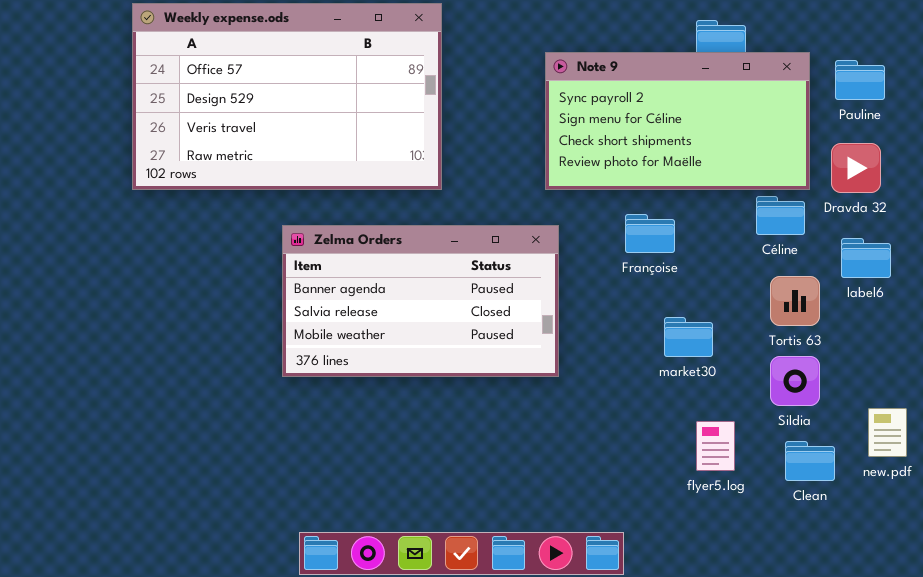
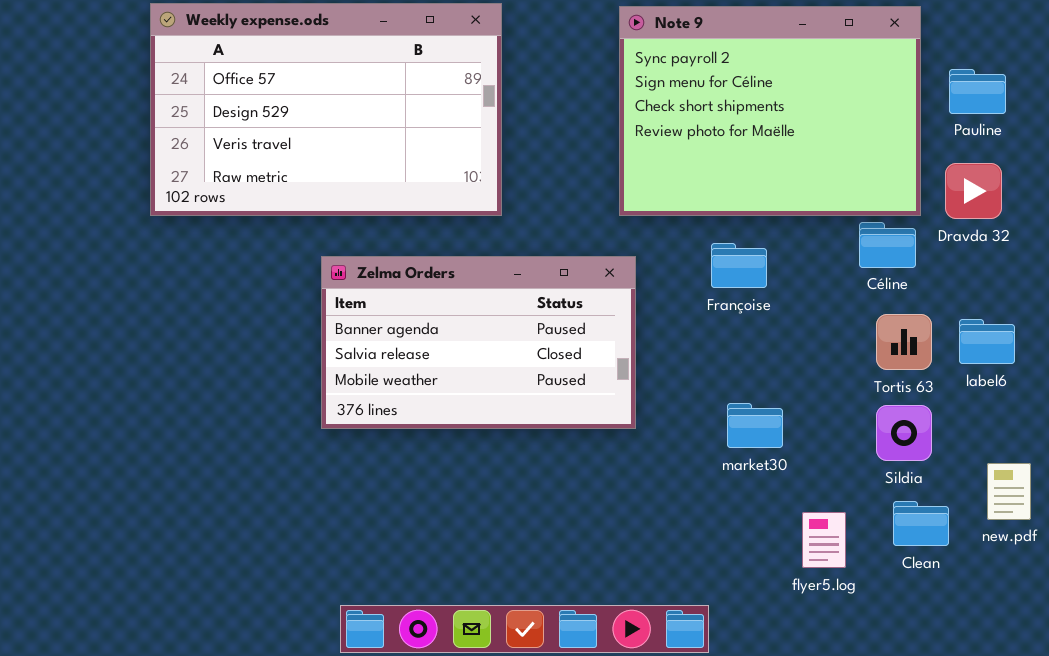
Note 9: [545,52,810,190] -> [619,6,921,216], resized
label6: [841,238,891,278] -> [959,319,1015,364], moved
market30: [664,317,713,357] -> [727,403,783,448], moved
flyer5.log: [696,421,735,471] -> [802,512,846,568], moved

